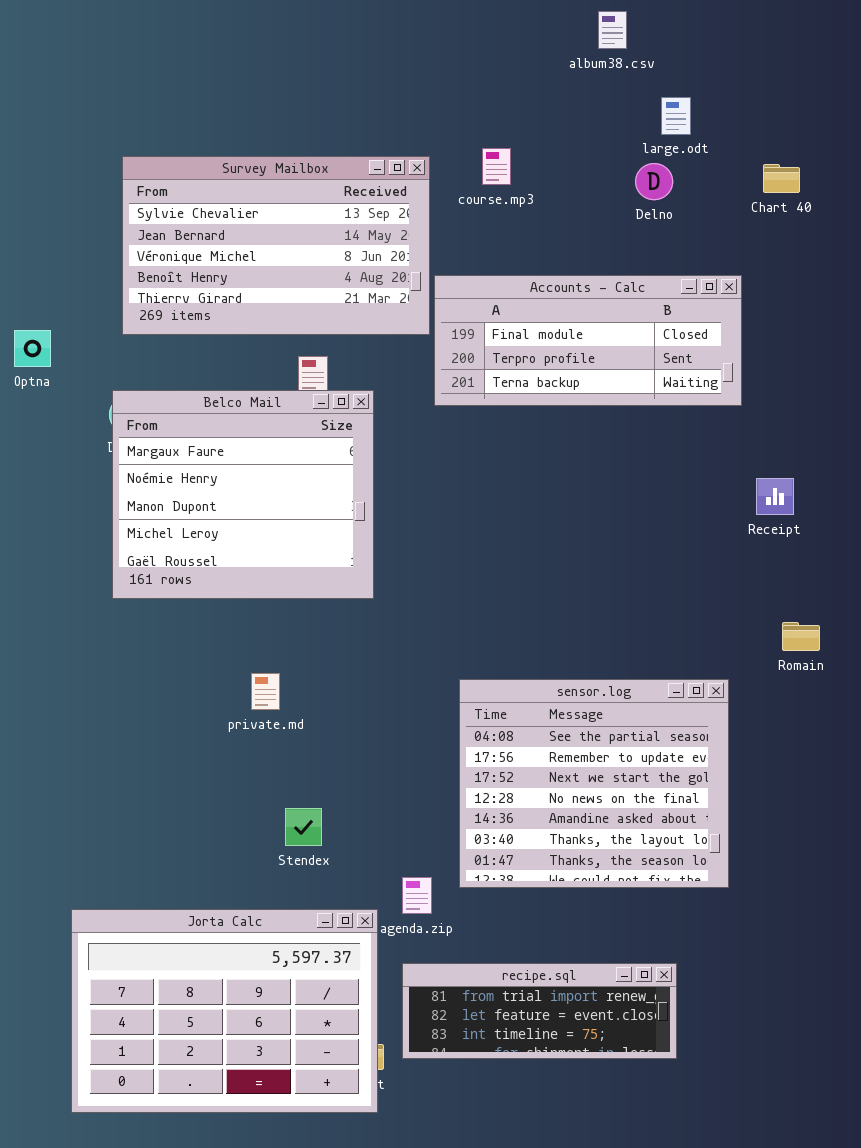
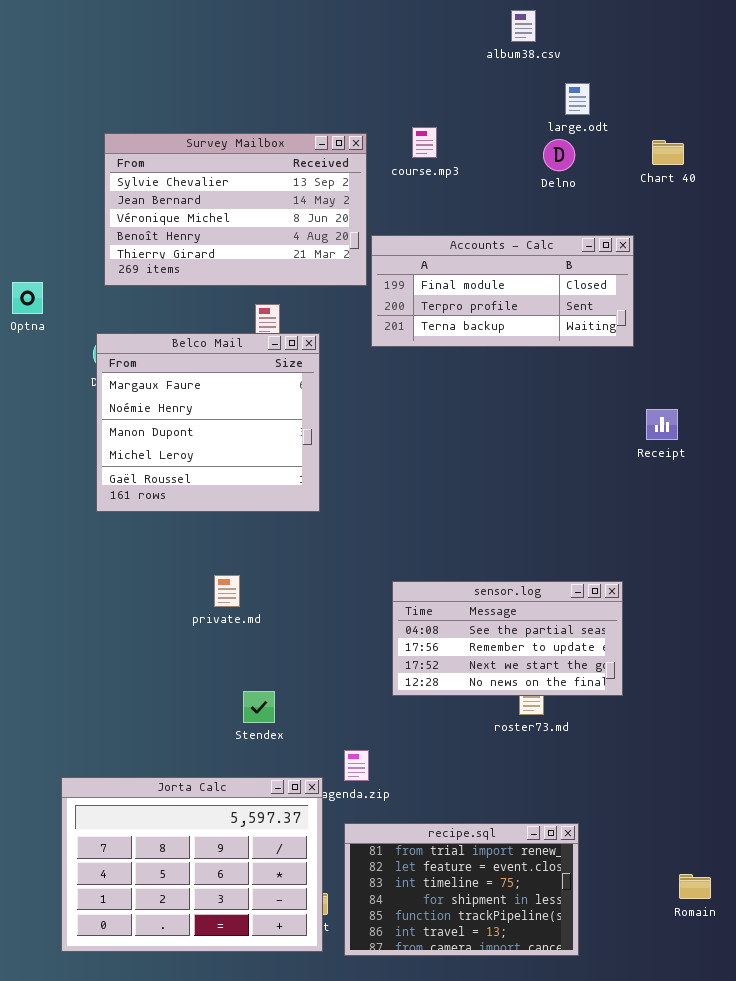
Romain: [782,622,820,651] -> [679,874,711,899], moved
sensor.log: [459,679,729,888] -> [392,581,623,696], resized
recipe.sql: [402,963,677,1059] -> [344,823,579,956], resized

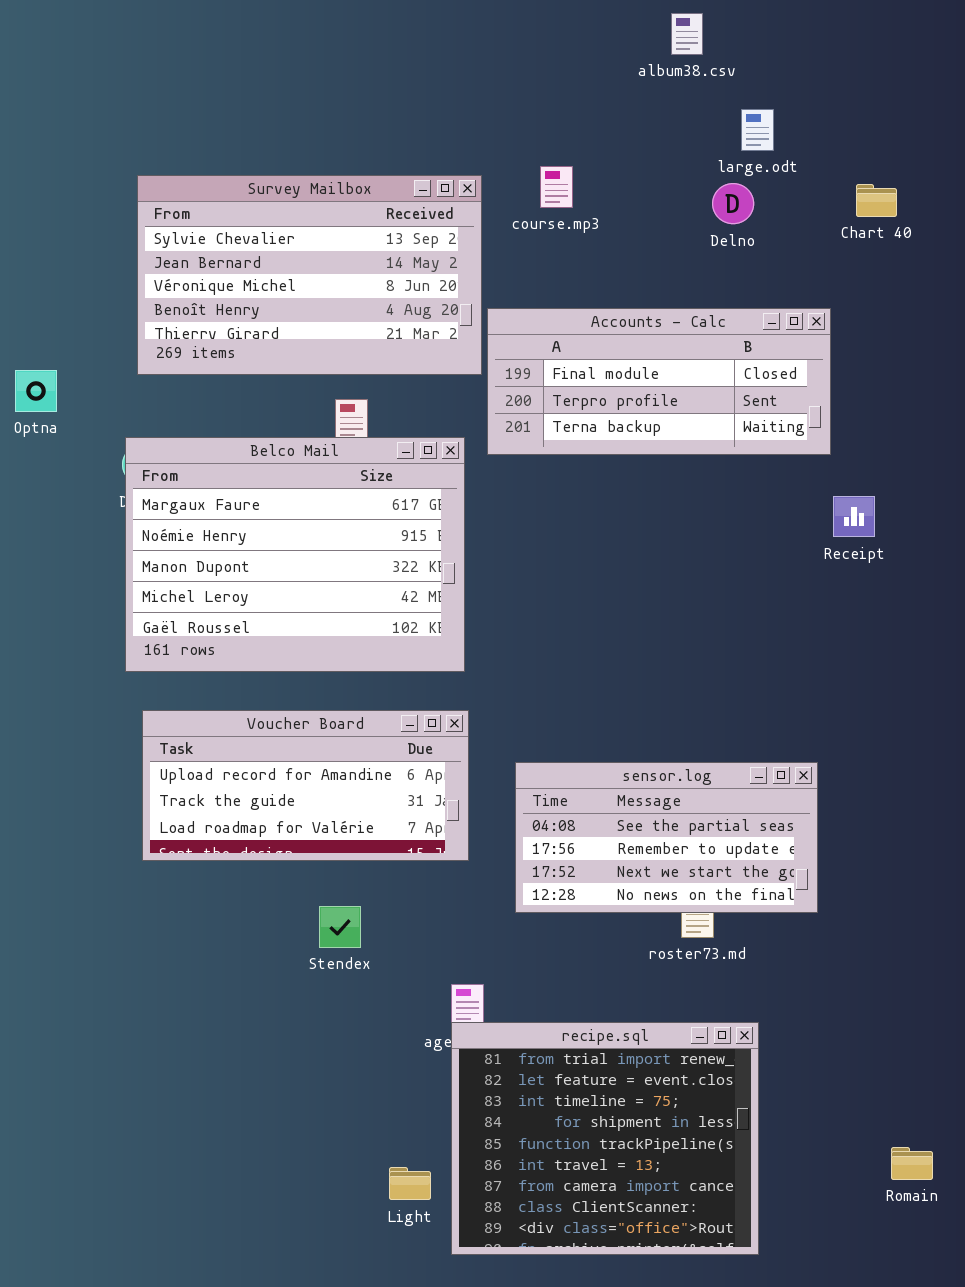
Belco Mail: [96,333,320,512] -> [125,437,465,672], resized
Receipt: [646,409,678,440] -> [833,496,875,537], moved
Voucher Board: none -> [142,710,469,861], opened
Jorta Calc: [61,777,323,952] -> none, closed
recipe.sql: [344,823,579,956] -> [451,1022,759,1255], resized

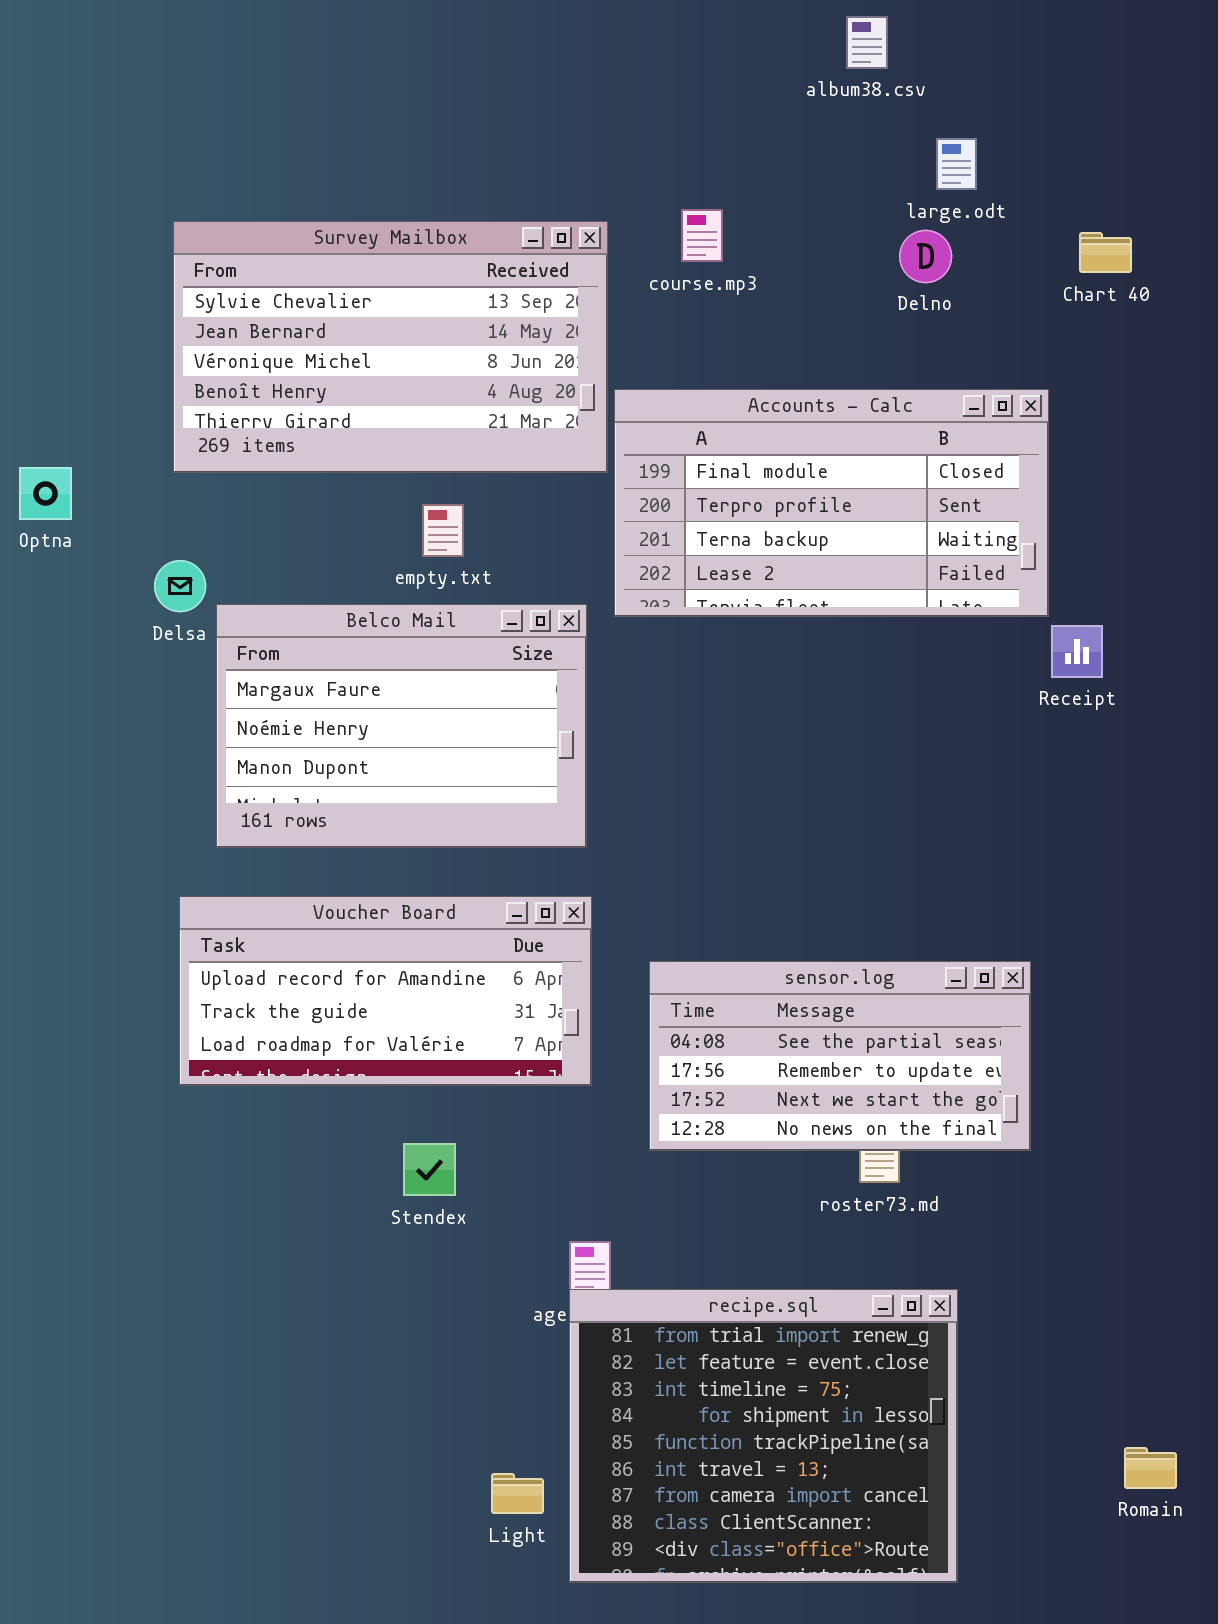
Accounts - Calc: [487,308,831,455] -> [614,389,1049,617], resized
Belco Mail: [125,437,465,672] -> [216,604,587,848], resized

